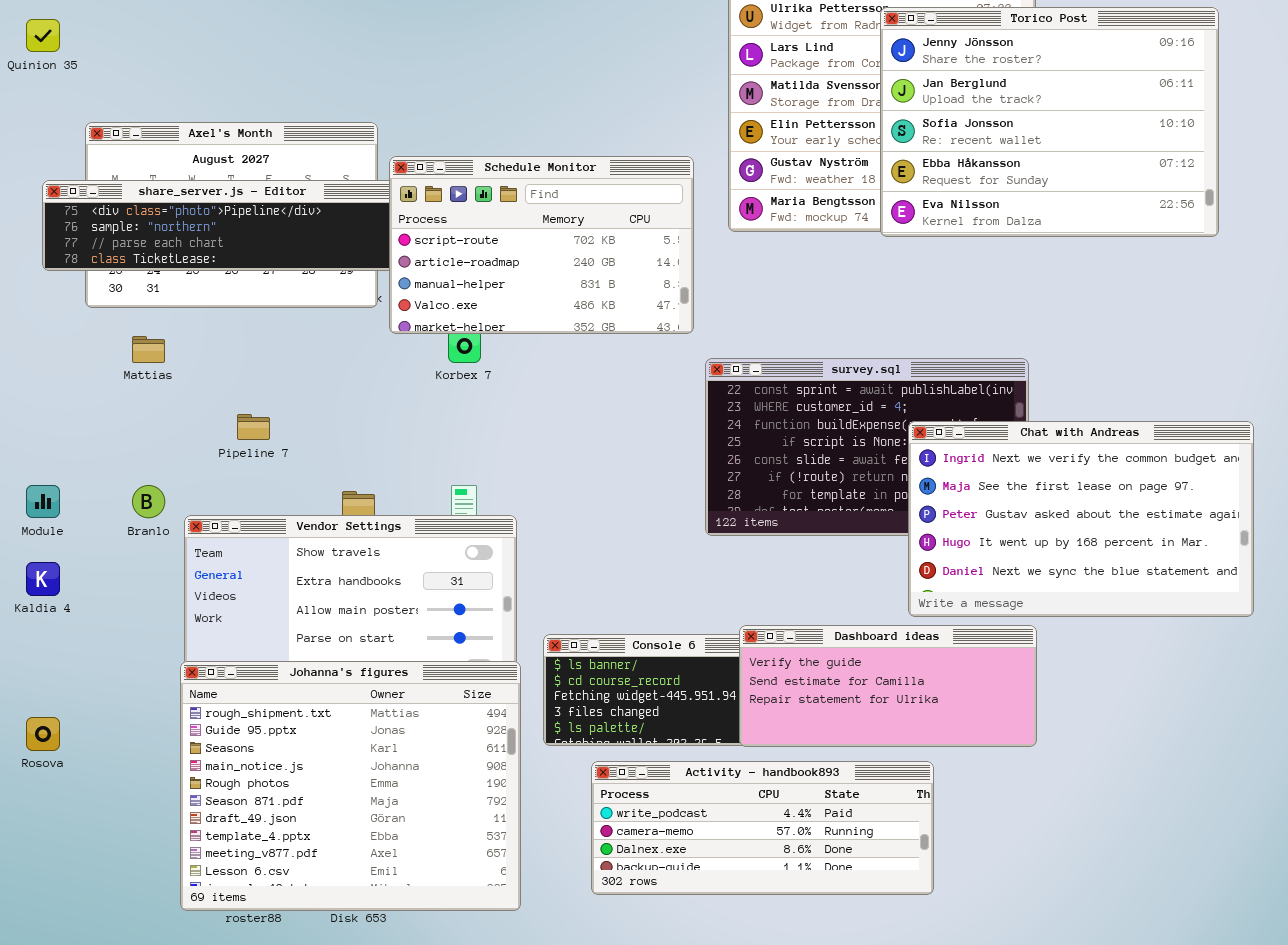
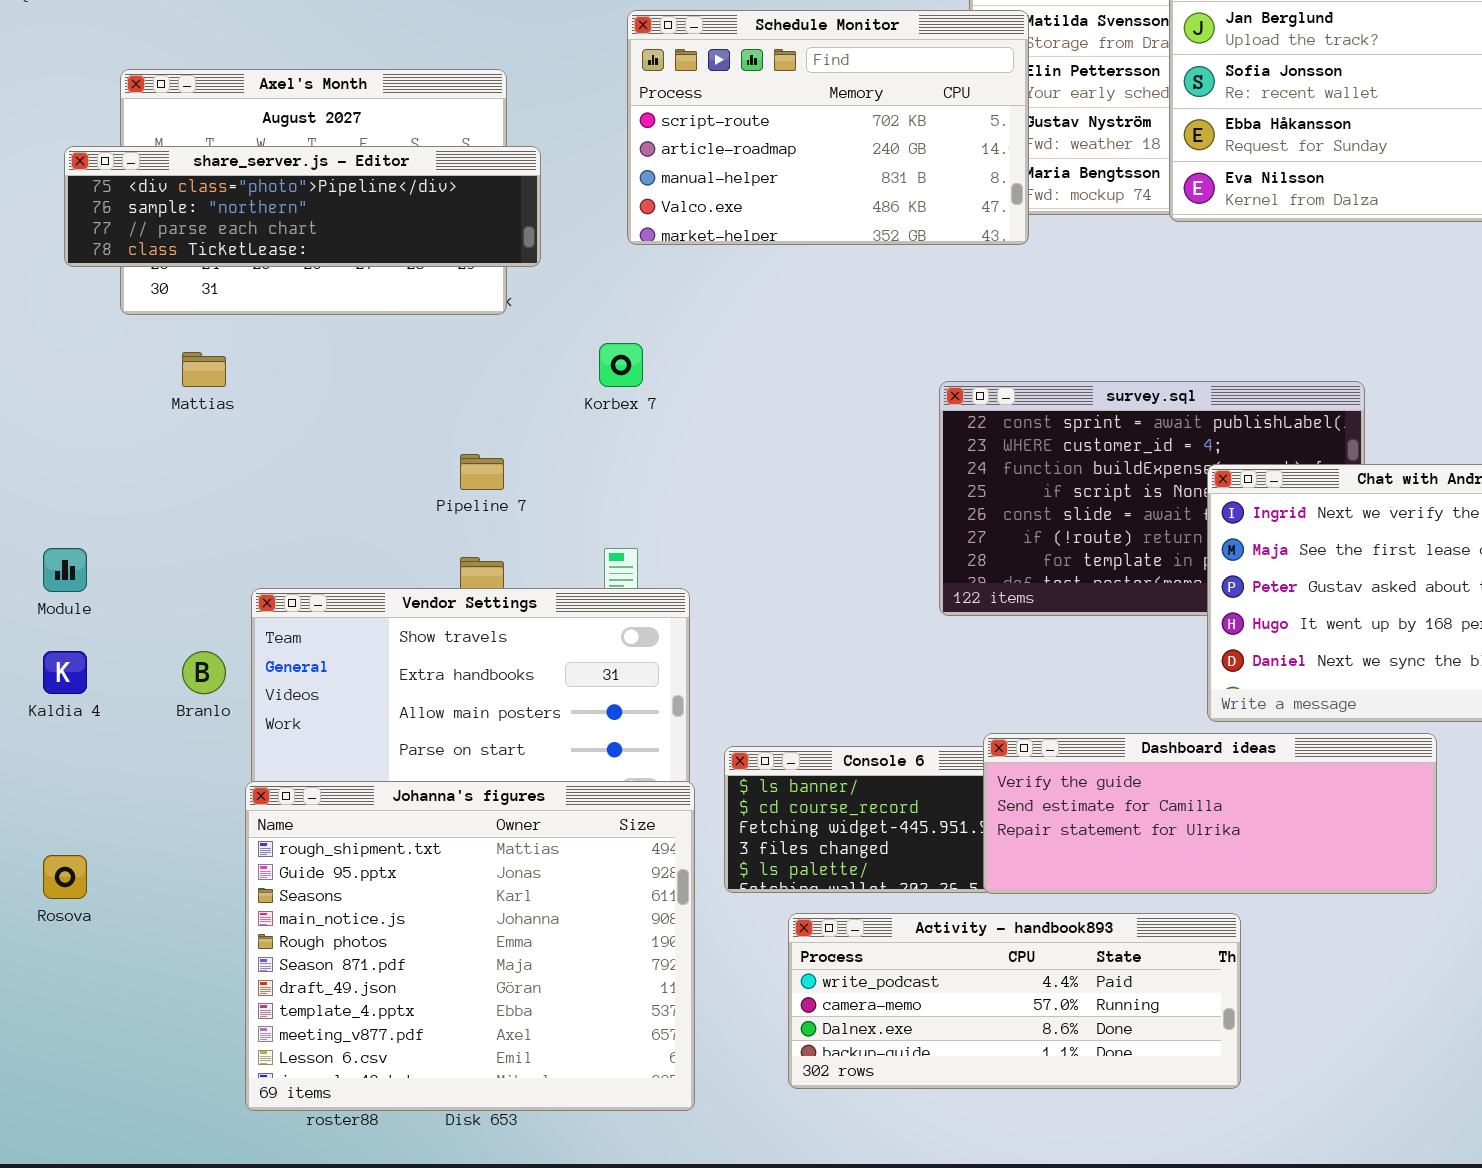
Schedule Monitor: [389,156,694,334] -> [627,10,1029,245], moved
Pipeline 7: [237,414,270,440] -> [460,454,504,490], moved
Branlo: [132,485,165,518] -> [182,651,226,694], moved
Dashboard ideas: [739,625,1037,747] -> [983,733,1437,894], resized

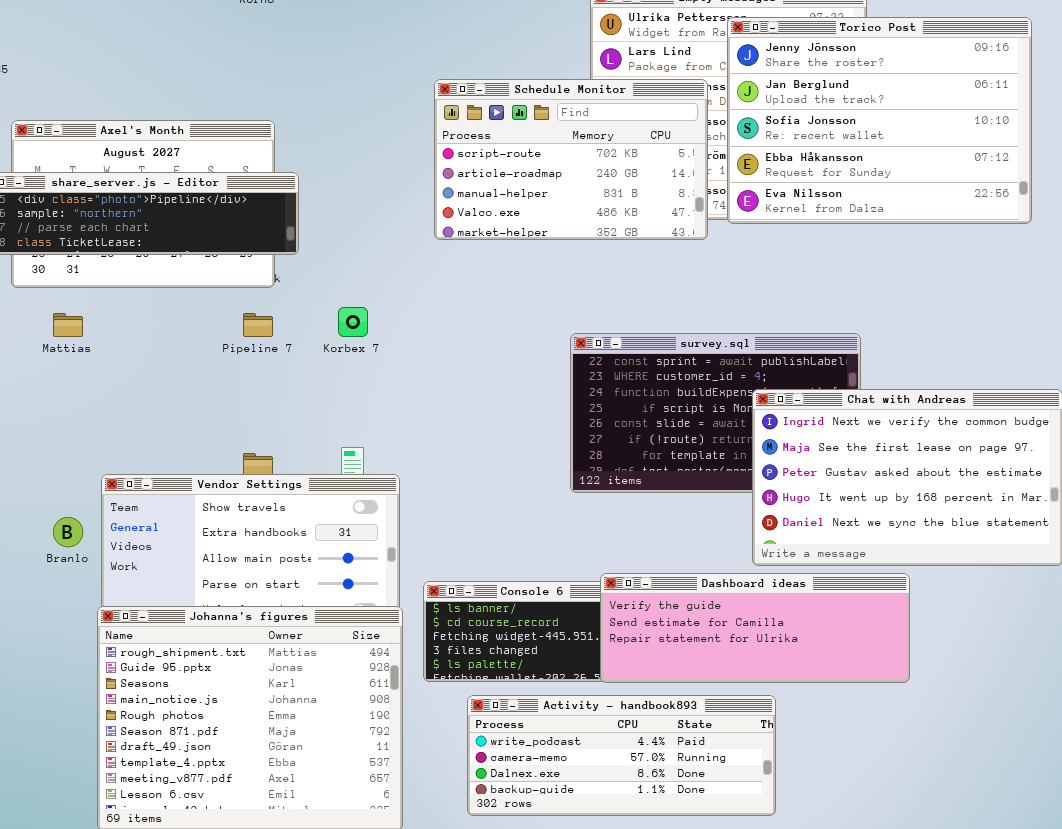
Schedule Monitor: [627,10,1029,245] -> [434,79,708,240], moved
Pipeline 7: [460,454,504,490] -> [243,313,273,337], moved

